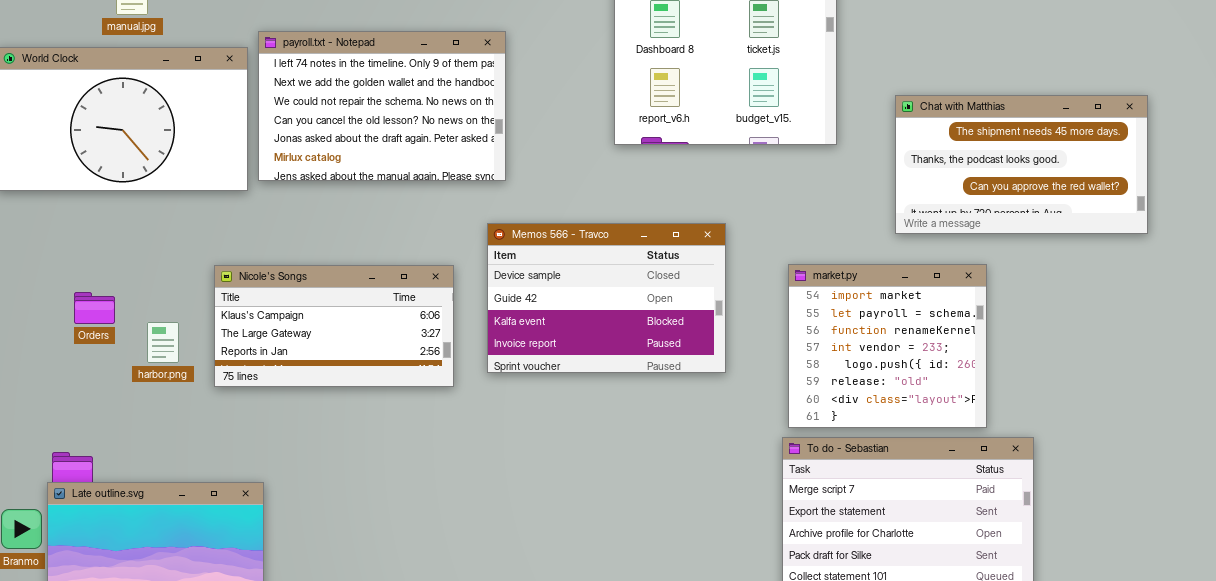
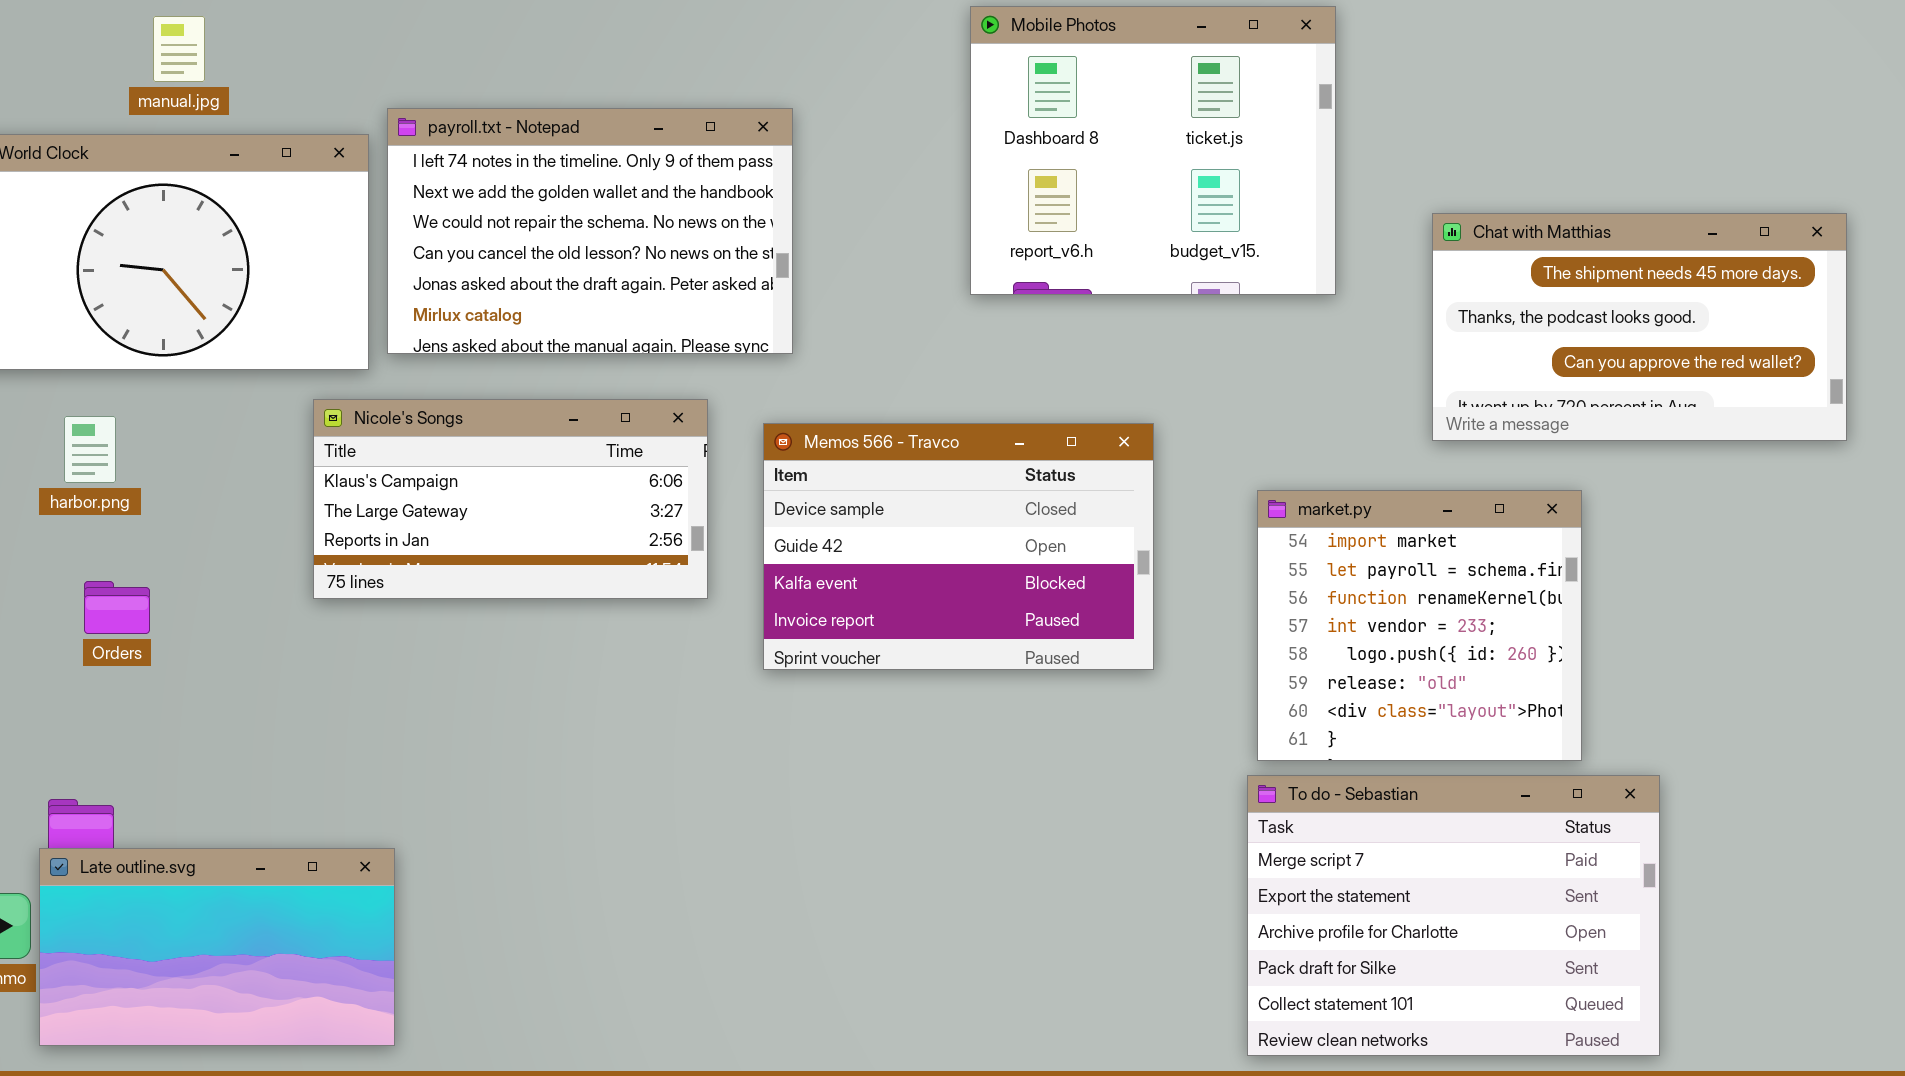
Nicole's Songs: [214,265,454,387] -> [313,399,708,599], moved
Orders: [74,292,115,324] -> [84,581,150,634], moved
harbor.png: [147,322,179,363] -> [64,416,116,483], moved

